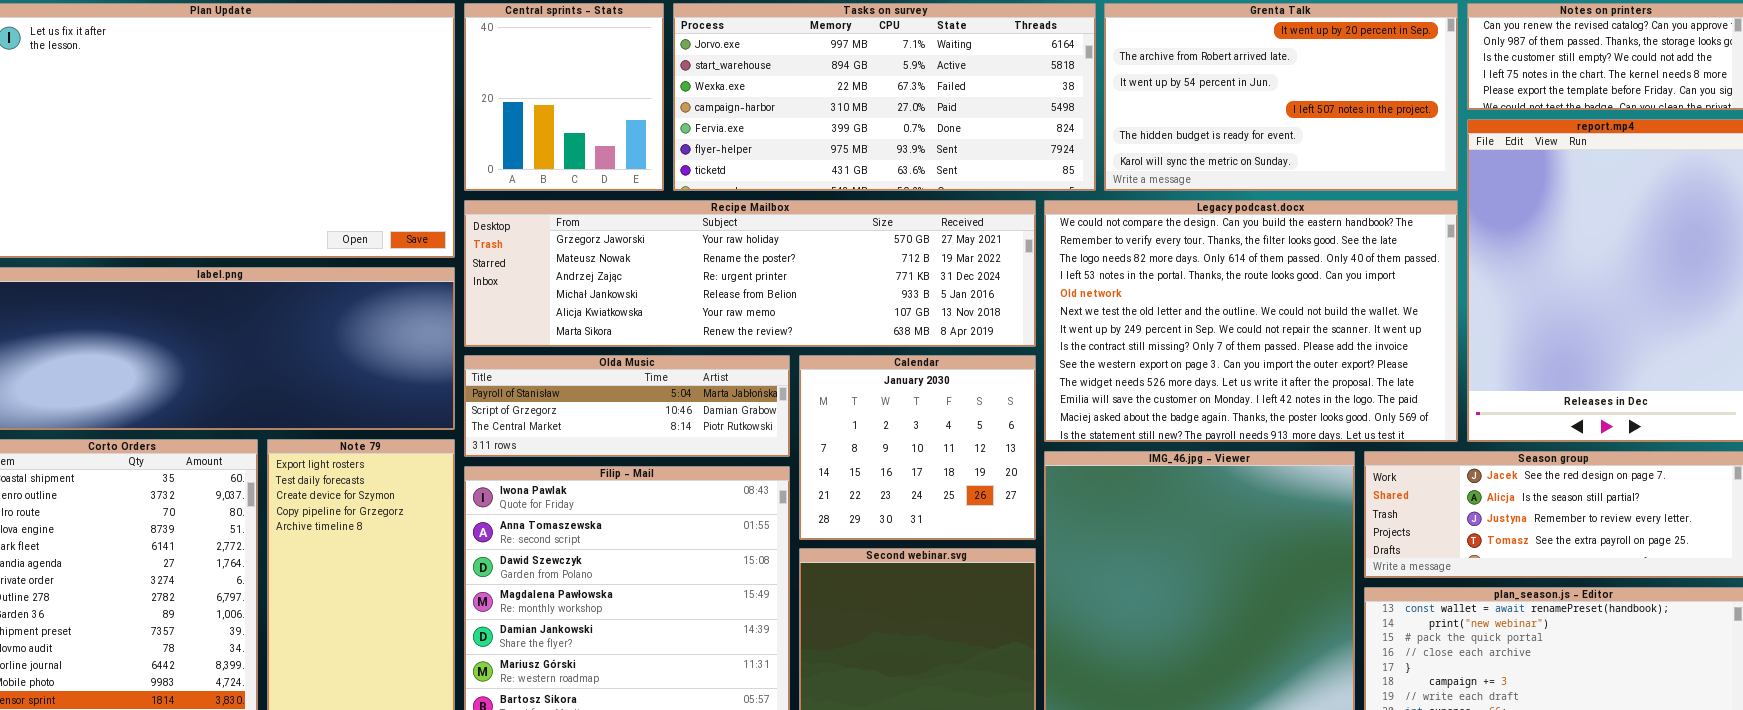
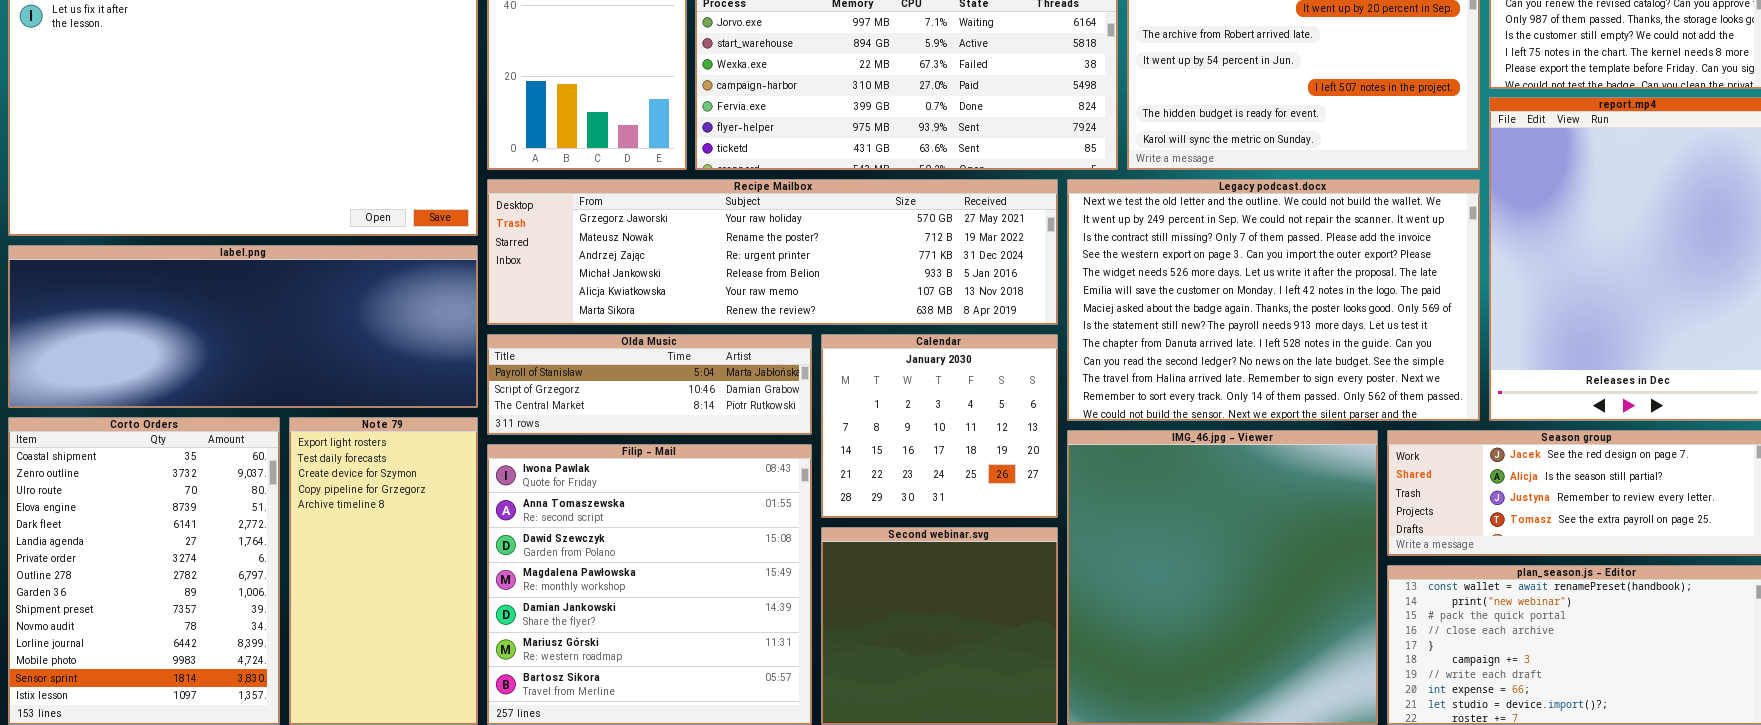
Legacy podcast.docx: [1044,200,1458,442] -> [1067,179,1480,421], scrolled down 5 rows

